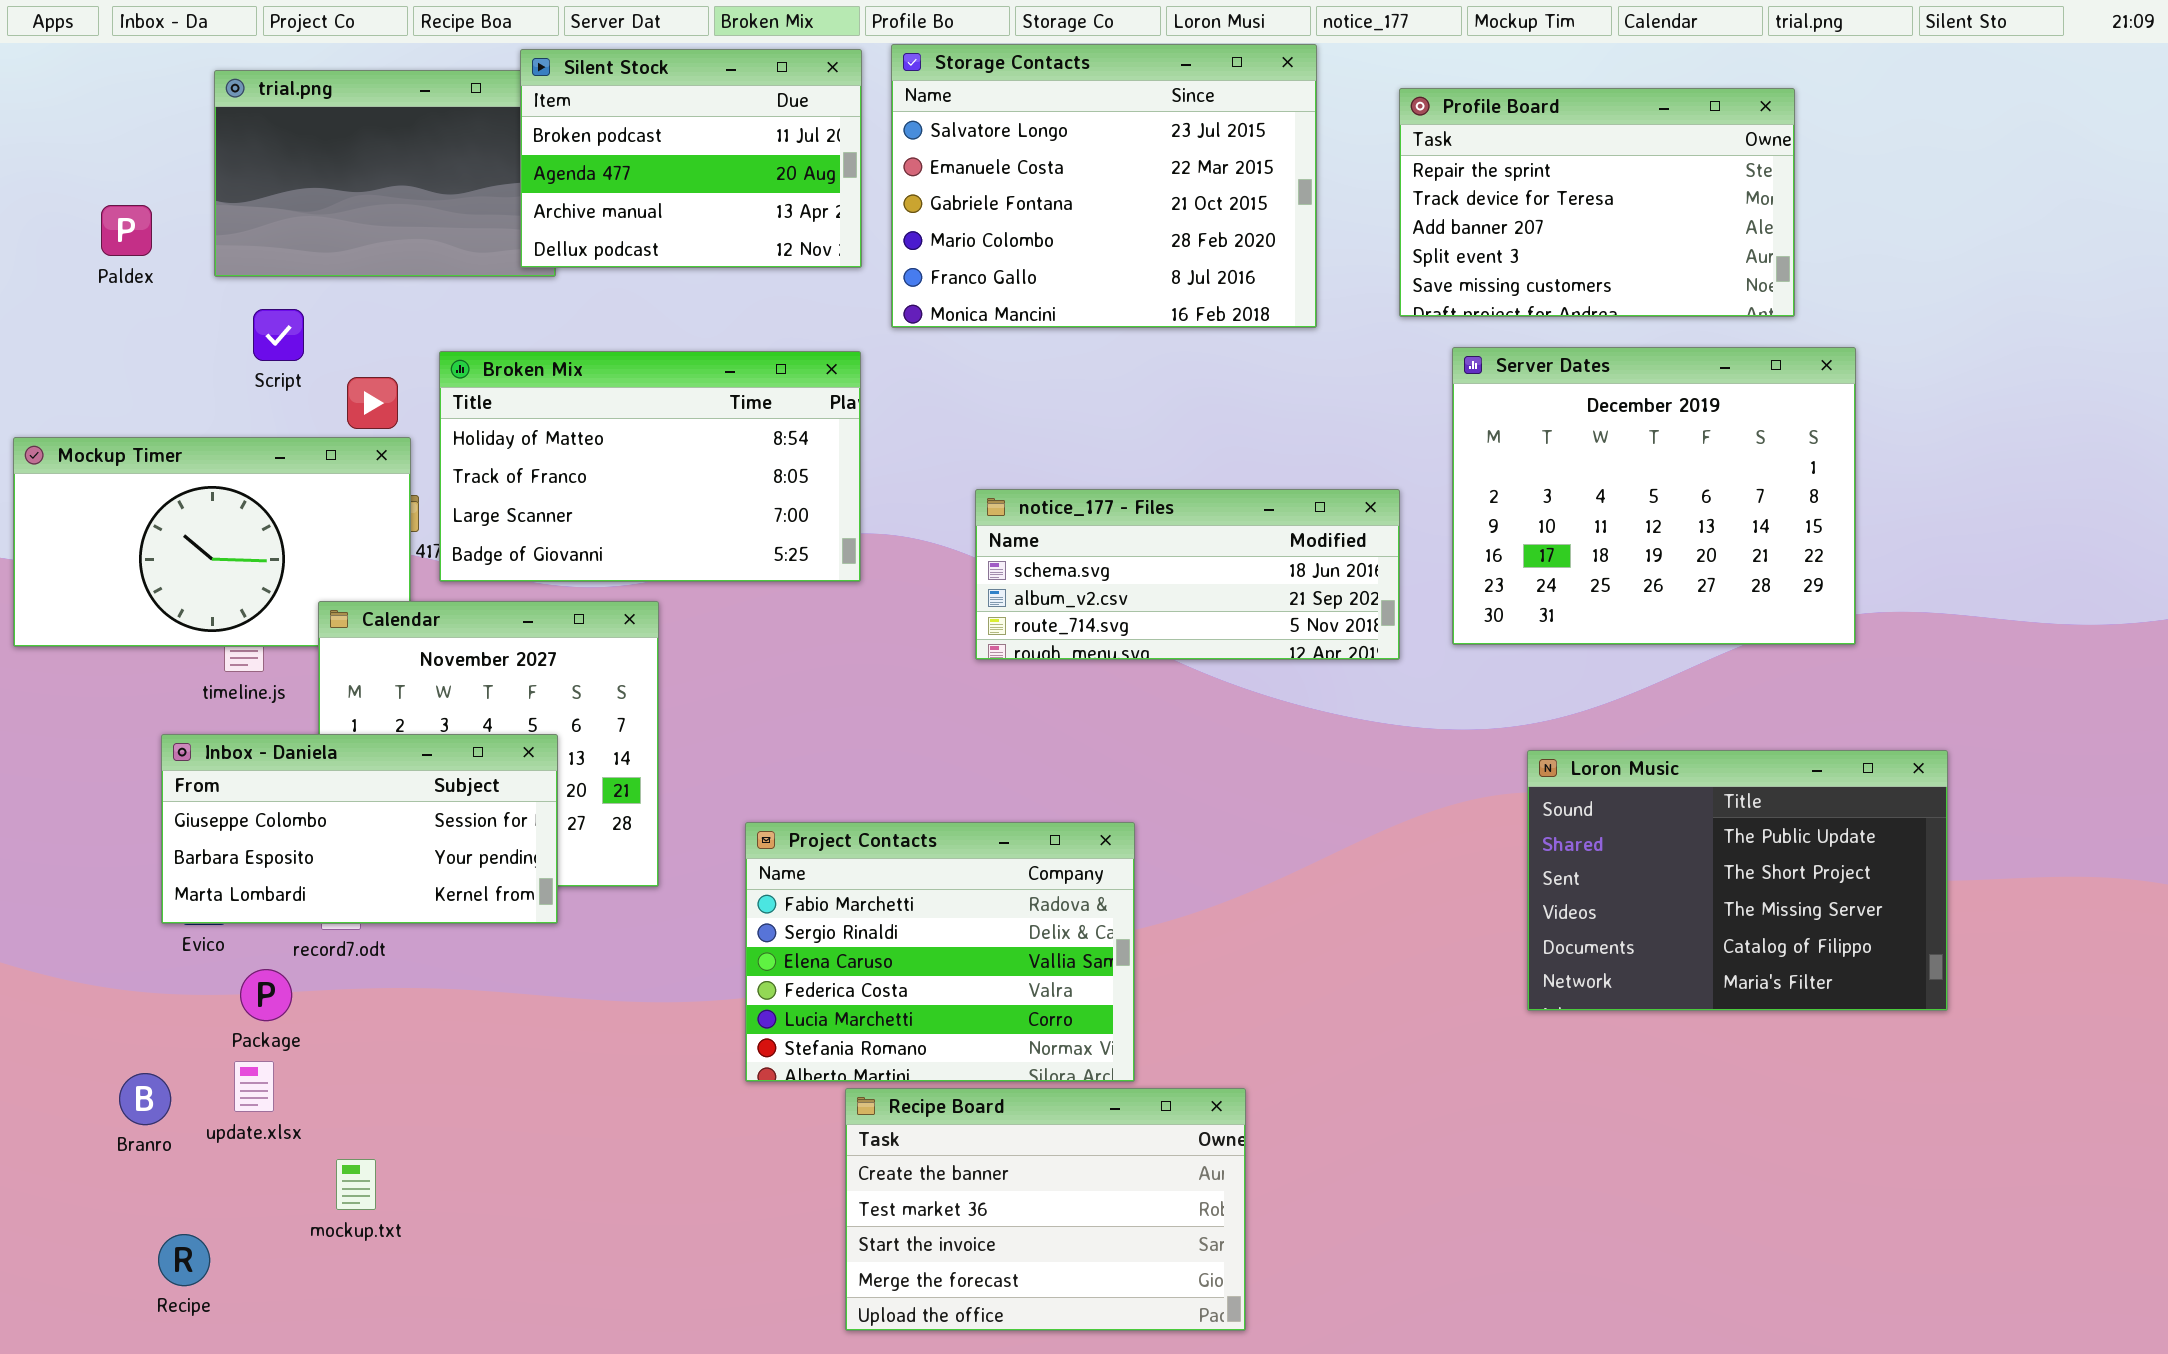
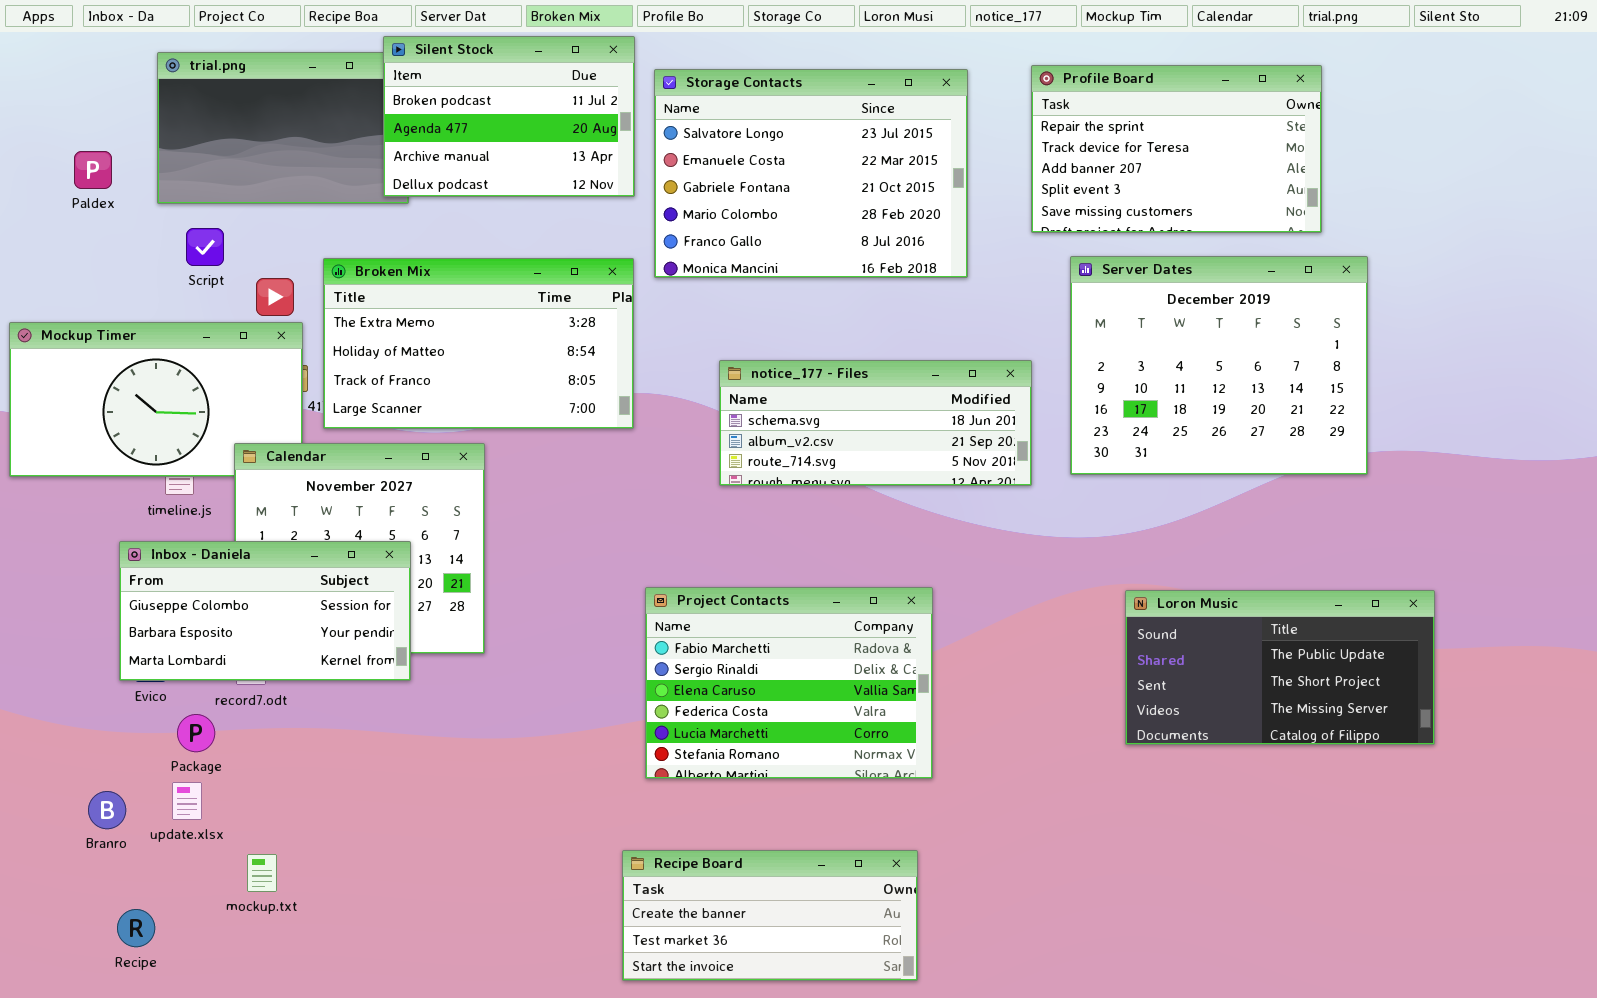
Storage Contacts: [891,44,1317,328] -> [654,69,968,278], moved
Broken Mix: [439,351,861,582] -> [323,258,634,429], scrolled up 1 row
Loron Music: [1527,750,1948,1011] -> [1125,590,1435,745], resized
Project Contacts: [745,822,1135,1082] -> [645,587,933,779], moved
Recipe Board: [845,1088,1246,1331] -> [622,850,918,981], resized

